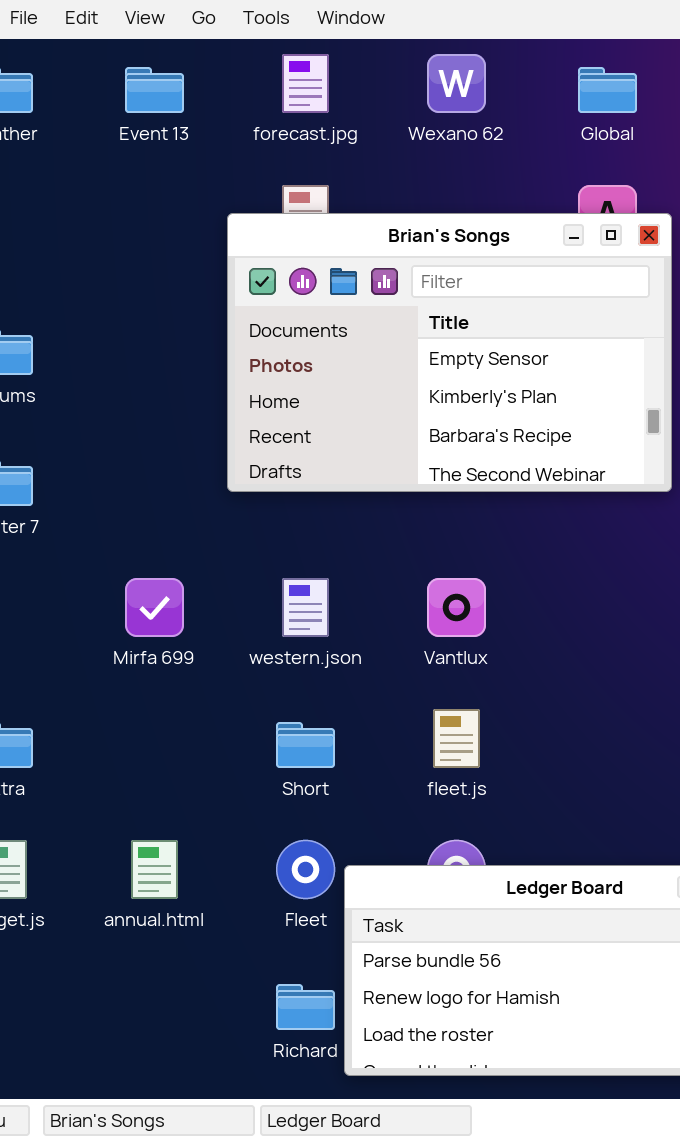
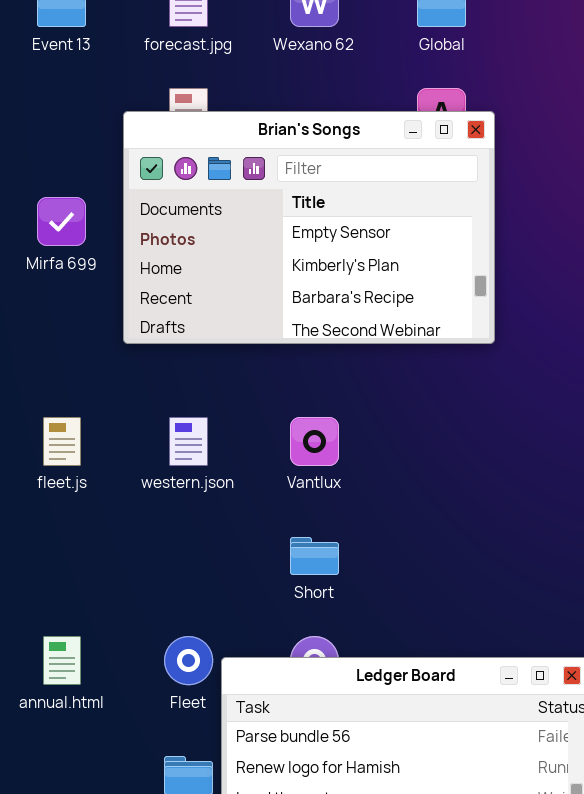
Mirfa 699: [125,578,184,637] -> [37,197,86,246], moved
fleet.js: [433,709,480,768] -> [43,417,81,466], moved
Short: [276,722,335,768] -> [290,537,339,575], moved

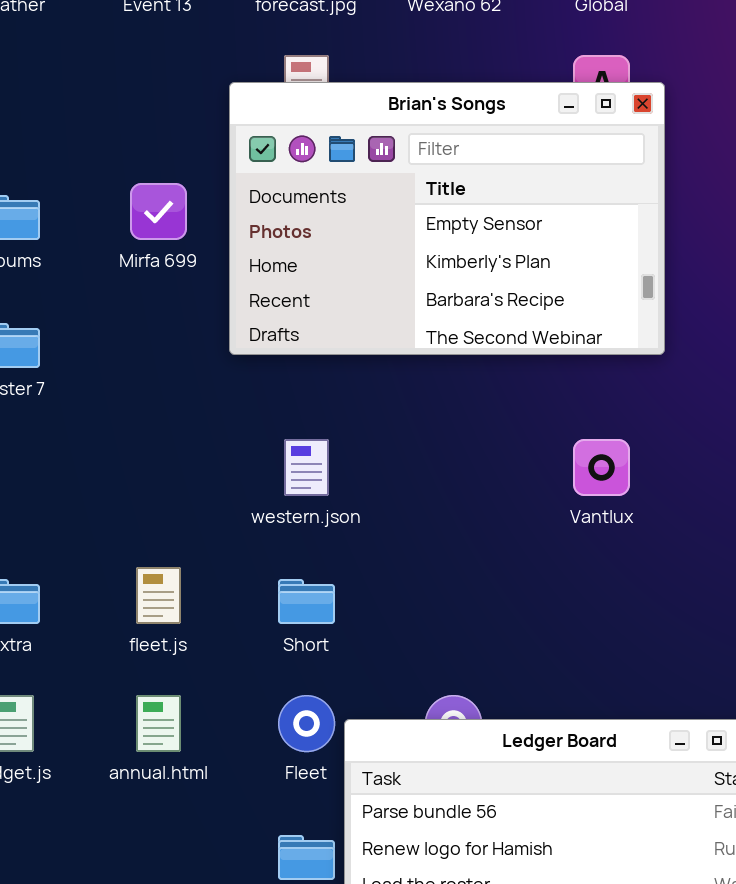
fleet.js: [43,417,81,466] -> [136,567,181,624], moved
Vantlux: [290,417,339,466] -> [573,439,630,496], moved
Short: [290,537,339,575] -> [278,579,335,624], moved

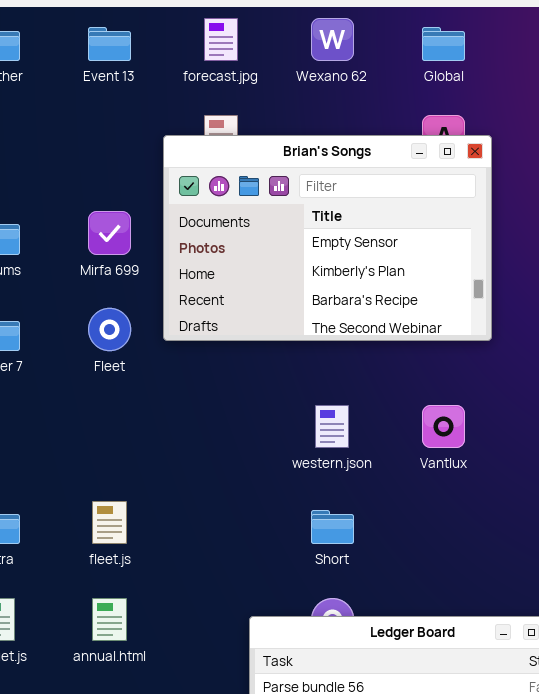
western.json: [284,439,329,496] -> [315,405,349,448], moved
Short: [278,579,335,624] -> [311,510,354,544], moved
Fleet: [278,695,335,752] -> [88,308,131,351], moved

